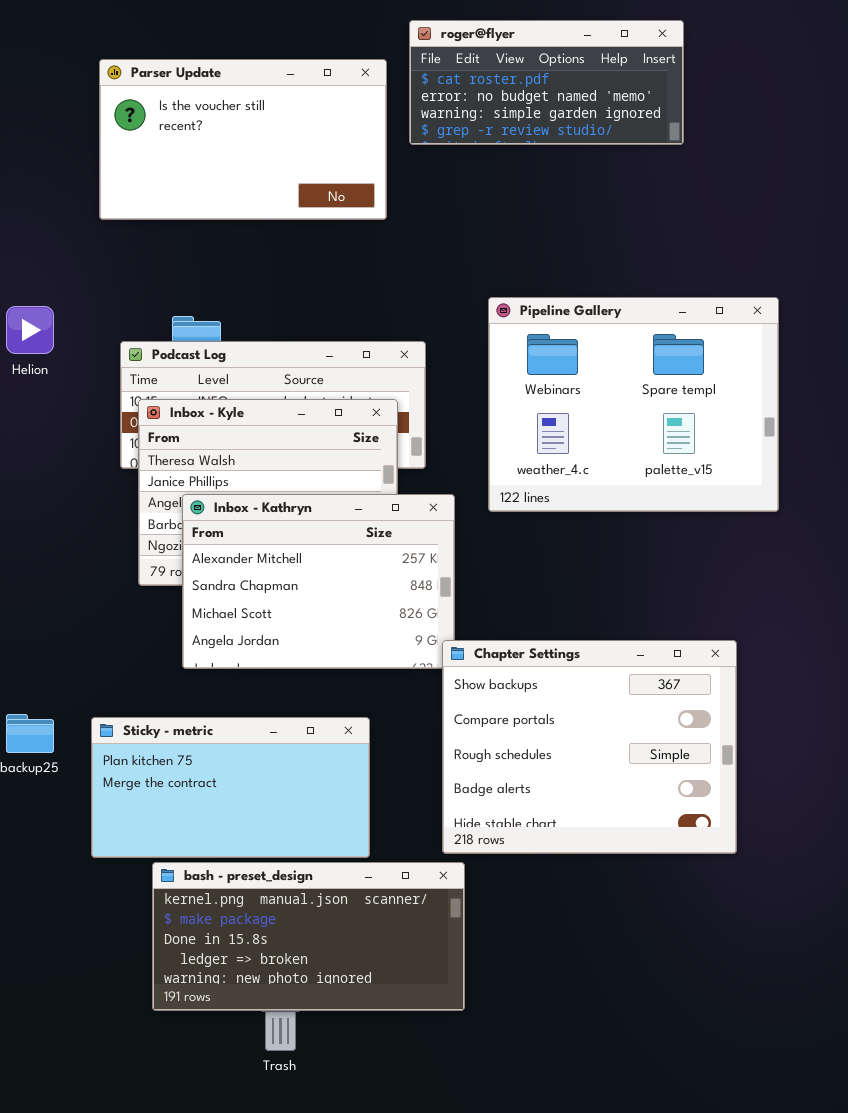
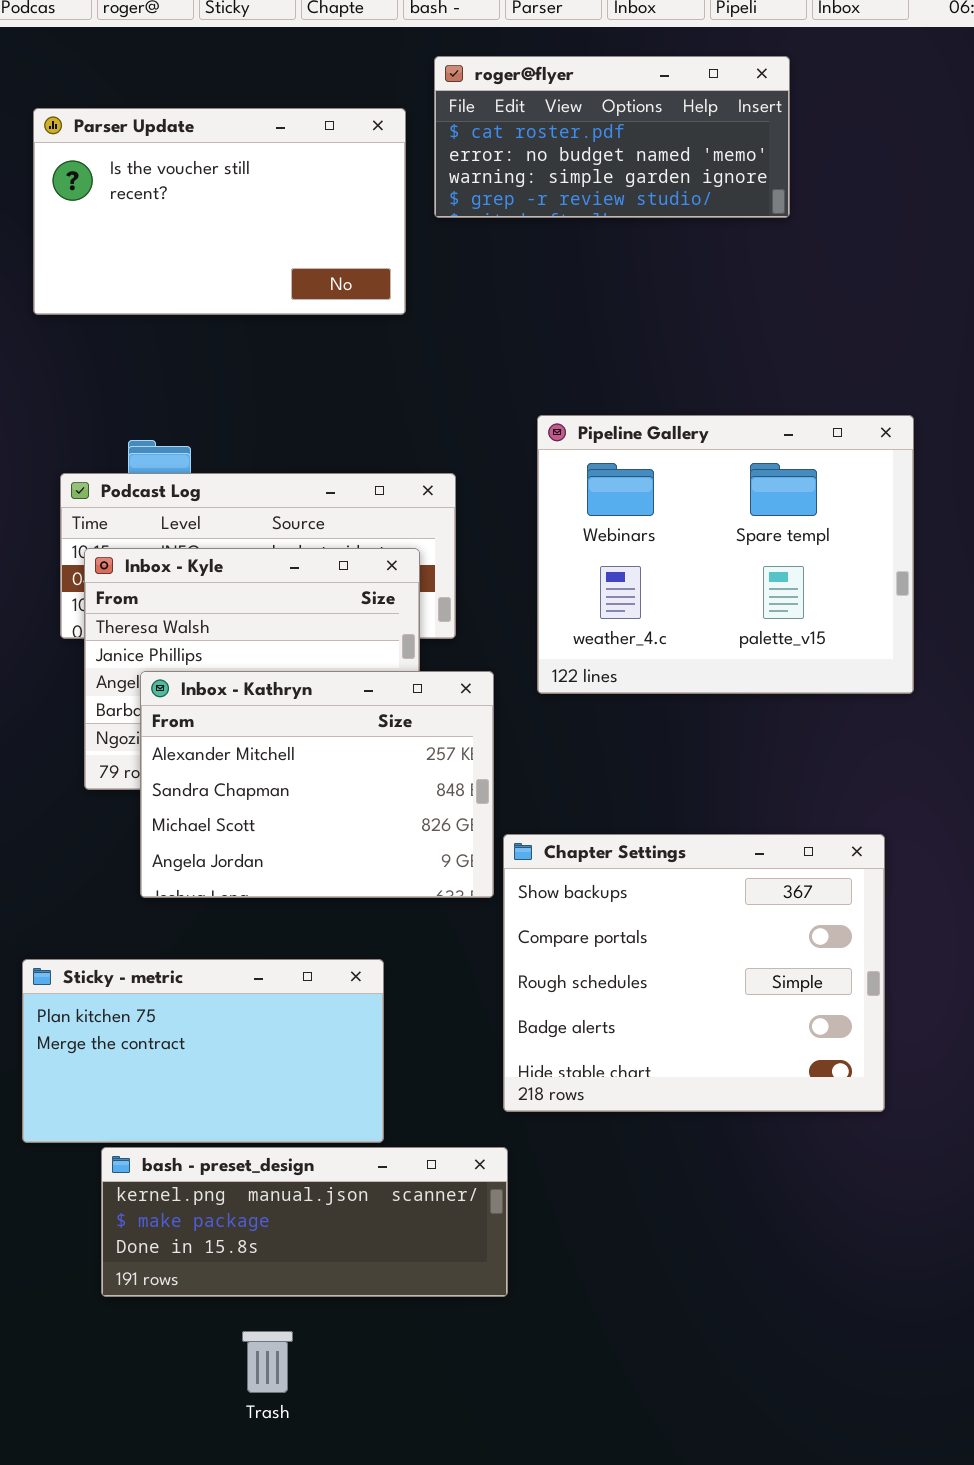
Chapter Settings: [442,640,737,854] -> [503,834,885,1112], moved
bash - preset_design: [152,862,465,1011] -> [101,1147,508,1297], resized

